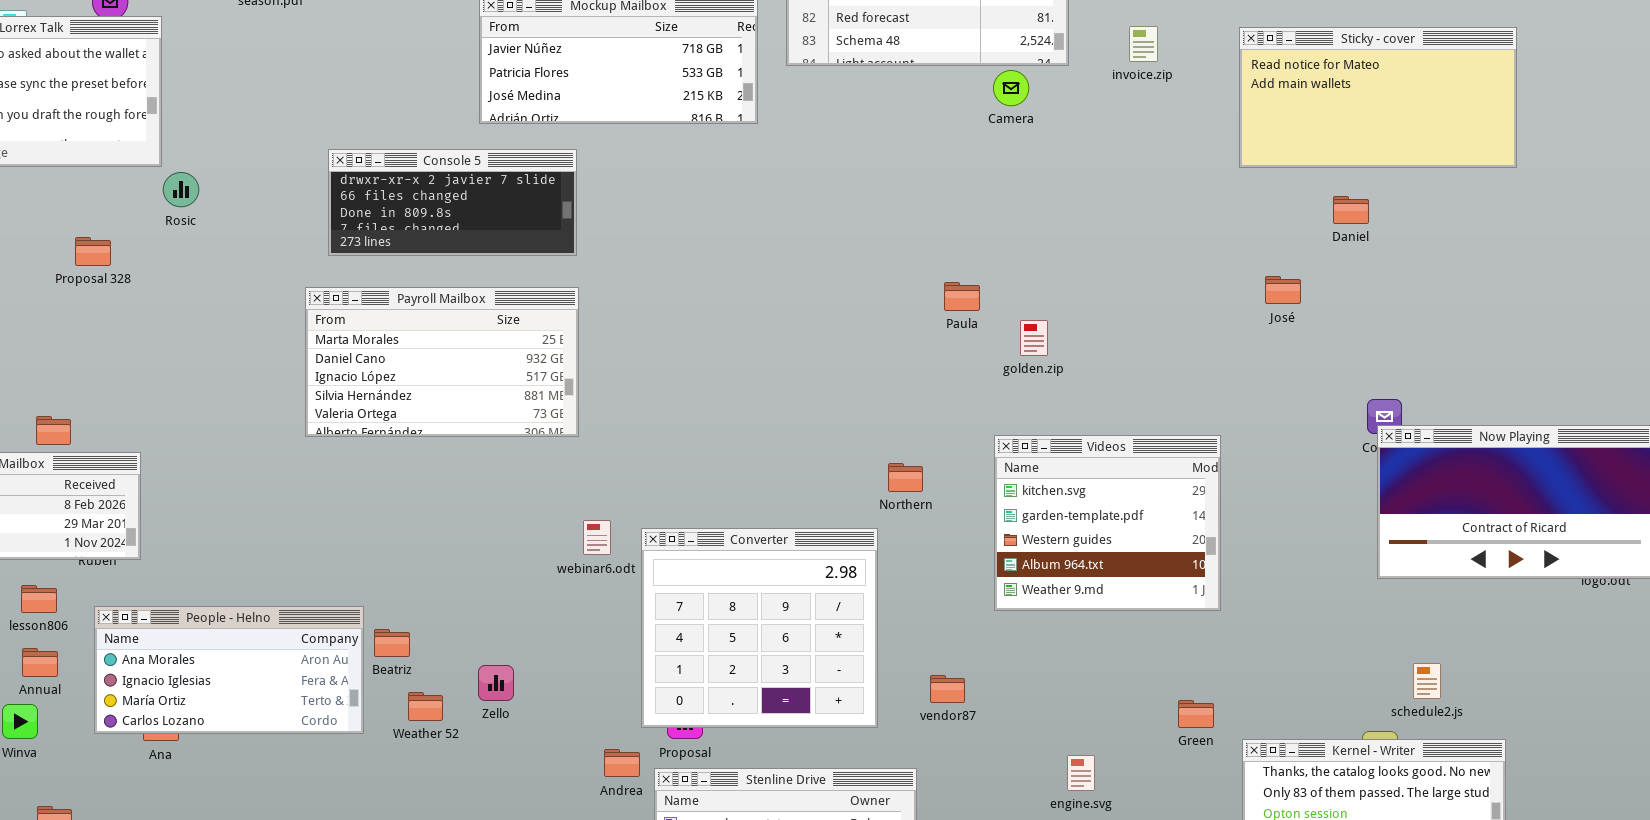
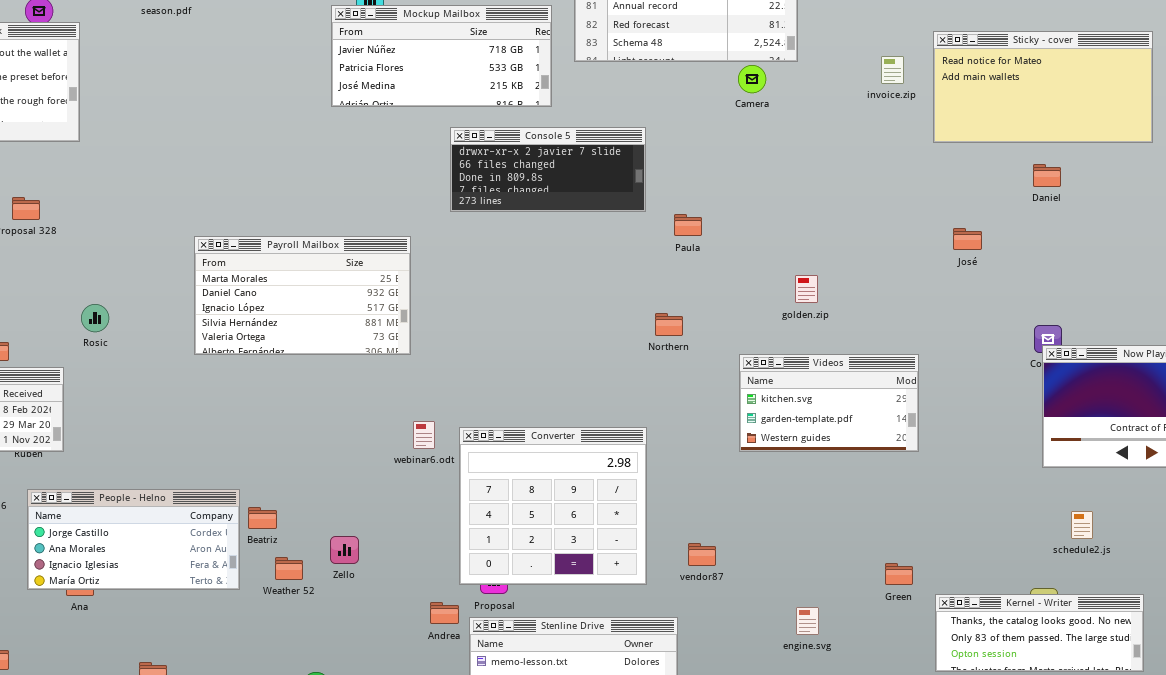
invoice.zip: [1129,26,1158,62] -> [881,56,904,84], moved
Console 5: [328,149,577,256] -> [450,127,646,212], moved
Rosic: [163,172,199,207] -> [81,304,109,332], moved
Daniel: [1333,196,1369,224] -> [1033,164,1061,187], moved
Paula: [944,282,980,311] -> [674,214,702,236], moved
golden.zip: [1020,320,1048,356] -> [795,275,818,303], moved
Videos: [994,435,1221,611] -> [739,354,919,452], resized
Northern: [888,463,923,492] -> [655,313,683,336], moved
People - Helno: [94,606,364,734] -> [27,489,240,590], scrolled up 1 row
schedule2.js: [1413,663,1441,699] -> [1071,511,1093,539], moved

